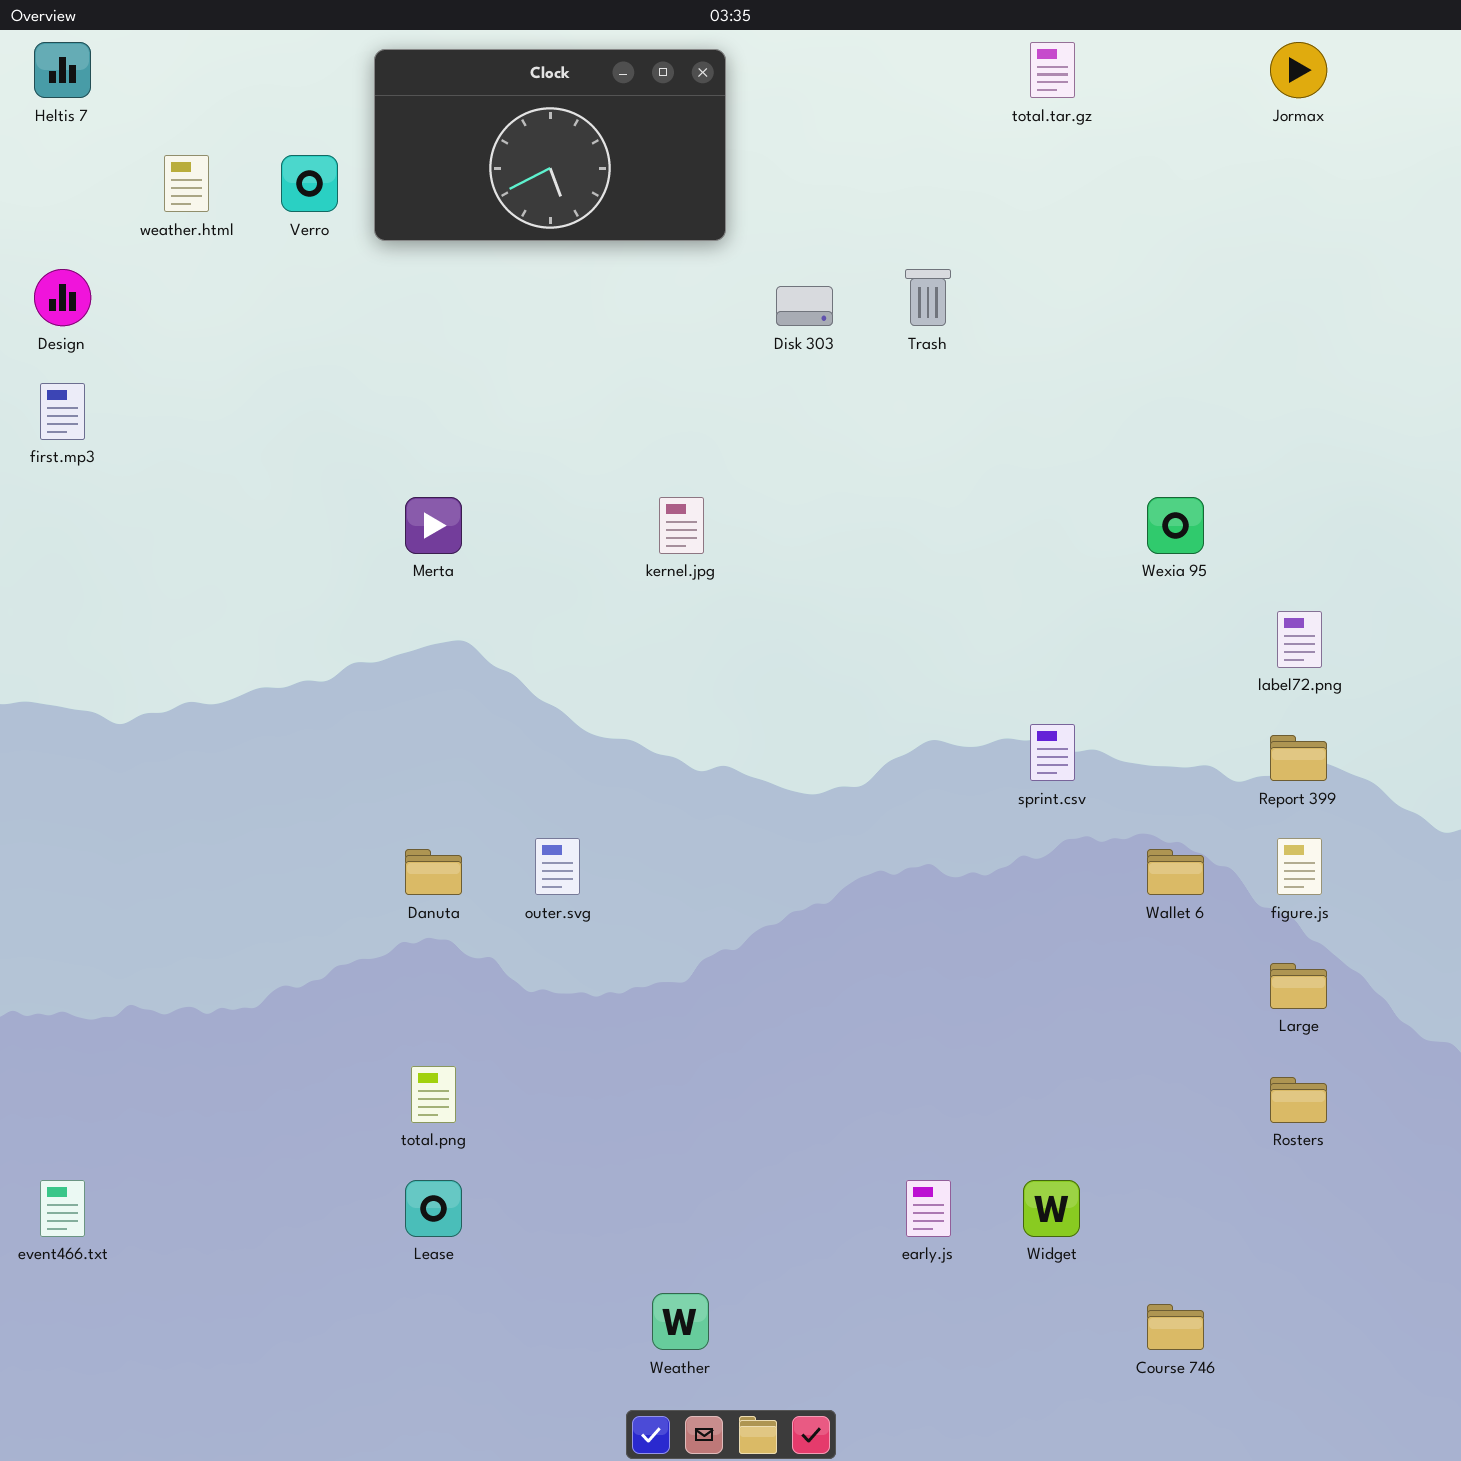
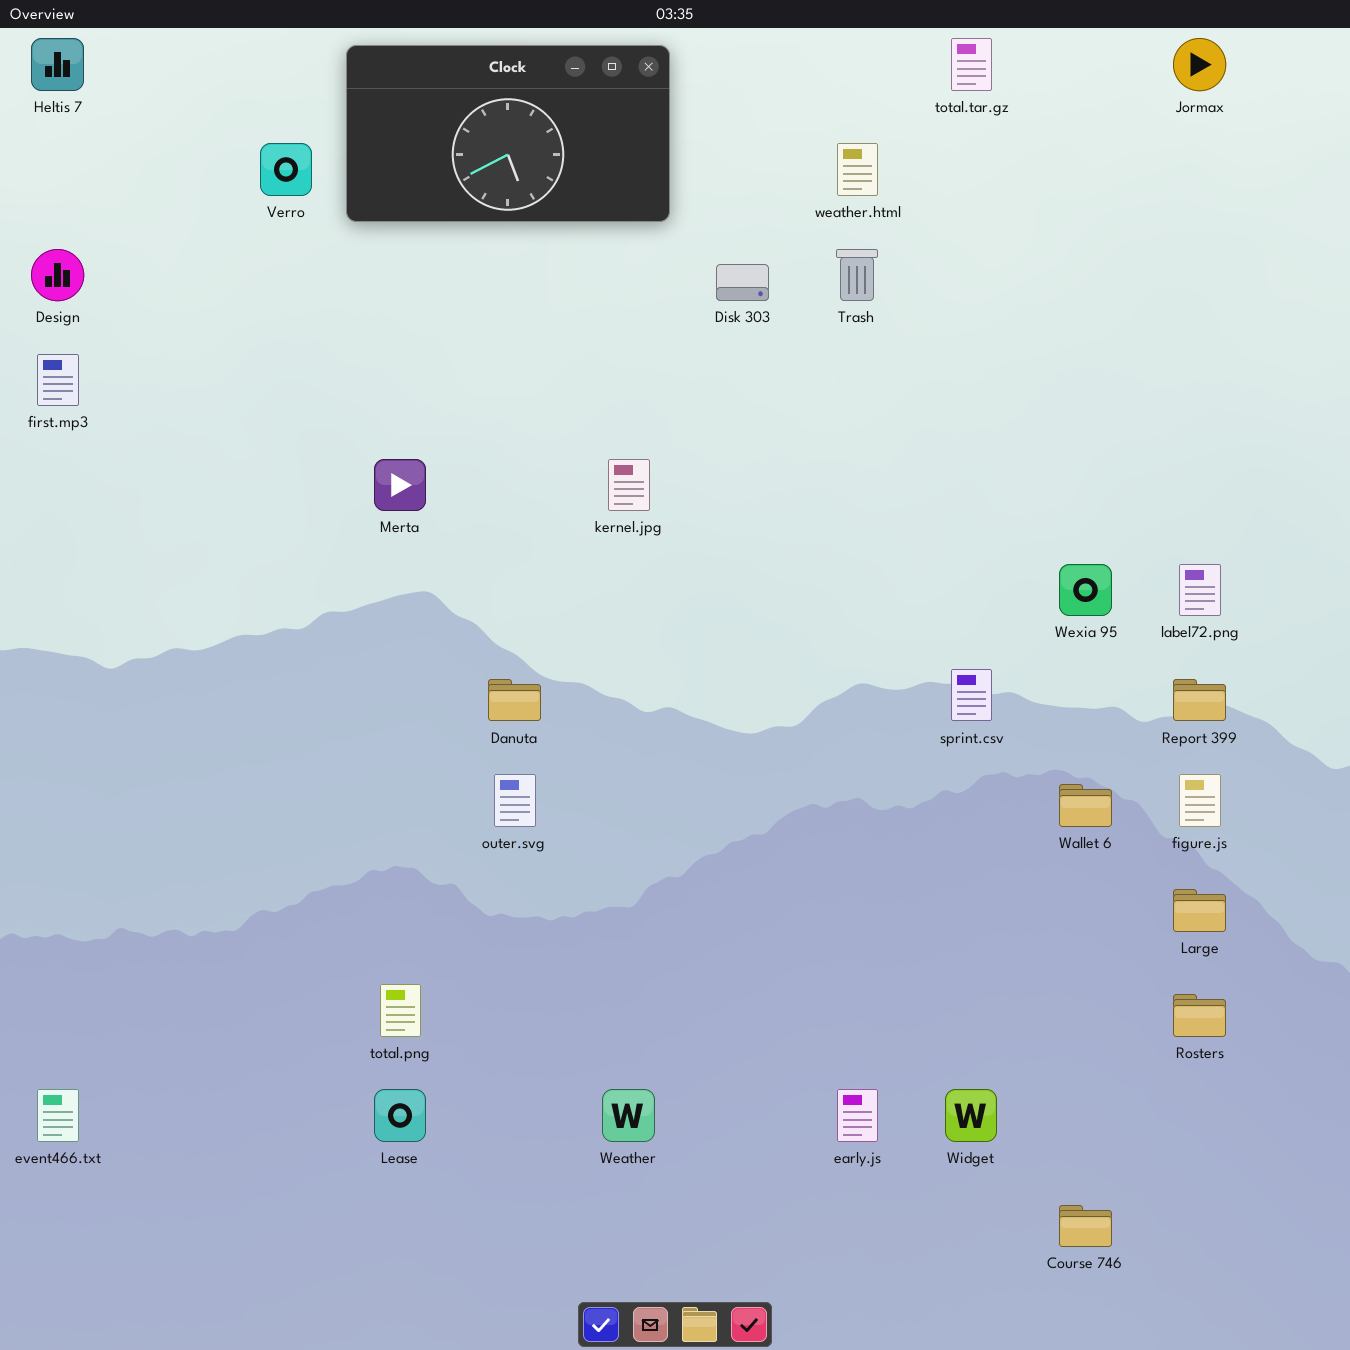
weather.html: [164,155,209,212] -> [837,143,878,196], moved
Wexia 95: [1147,497,1204,554] -> [1059,564,1112,616], moved
Danuta: [405,849,462,895] -> [488,679,541,721], moved
Weather: [652,1293,709,1350] -> [602,1089,655,1142], moved

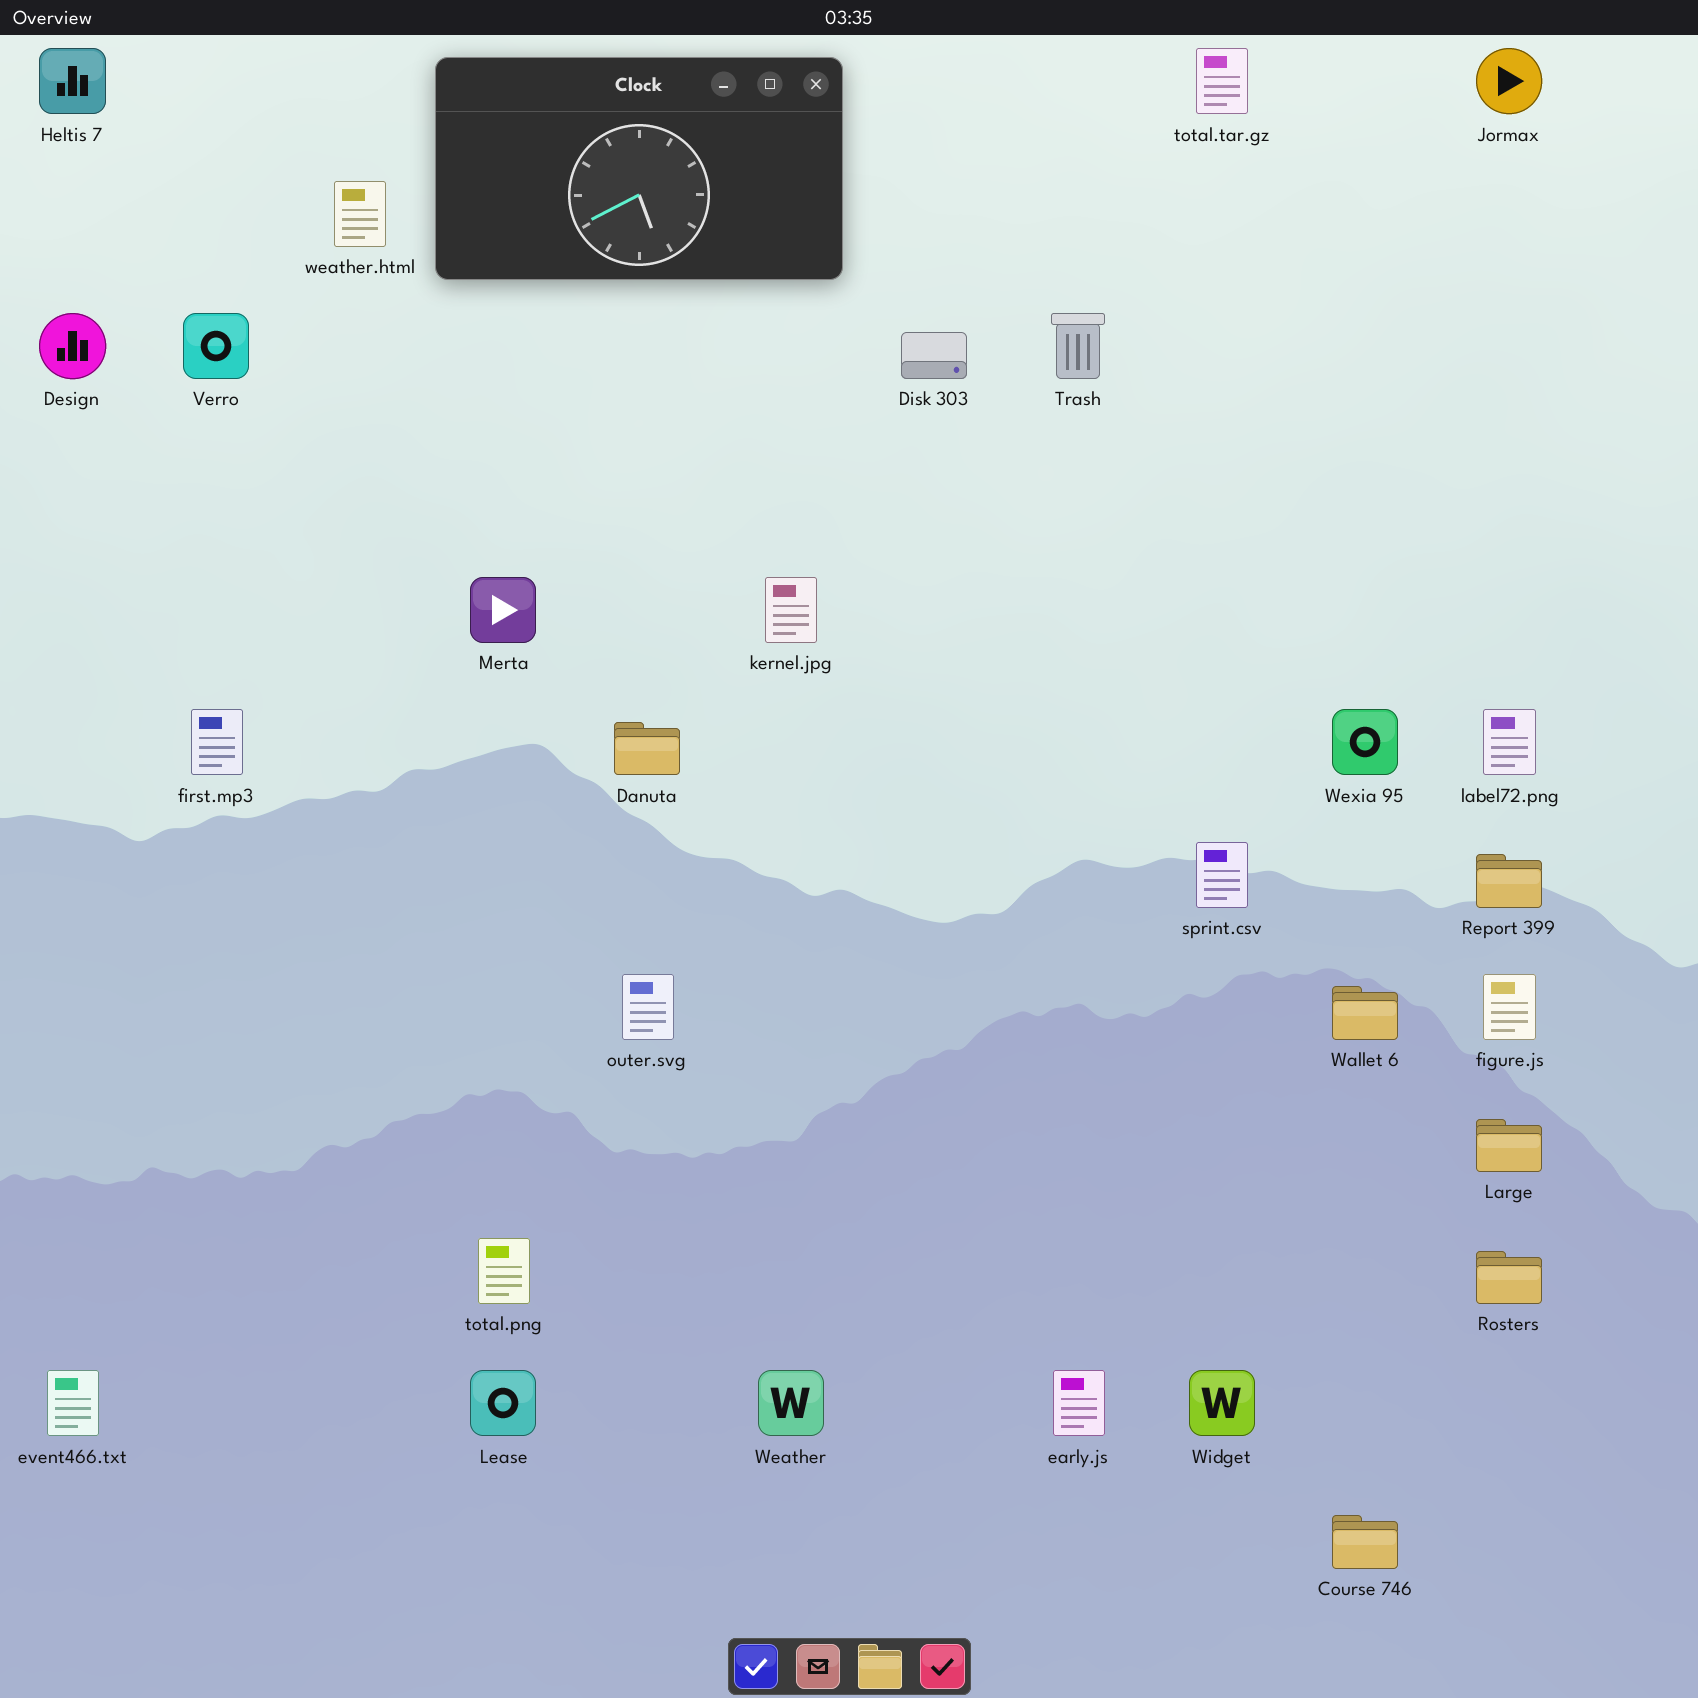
Verro: [260,143,312,196] -> [183,313,249,379], moved
weather.html: [837,143,878,196] -> [334,181,386,247], moved
first.mp3: [37,354,79,406] -> [191,709,243,775], moved
Danuta: [488,679,541,721] -> [614,722,680,775], moved

